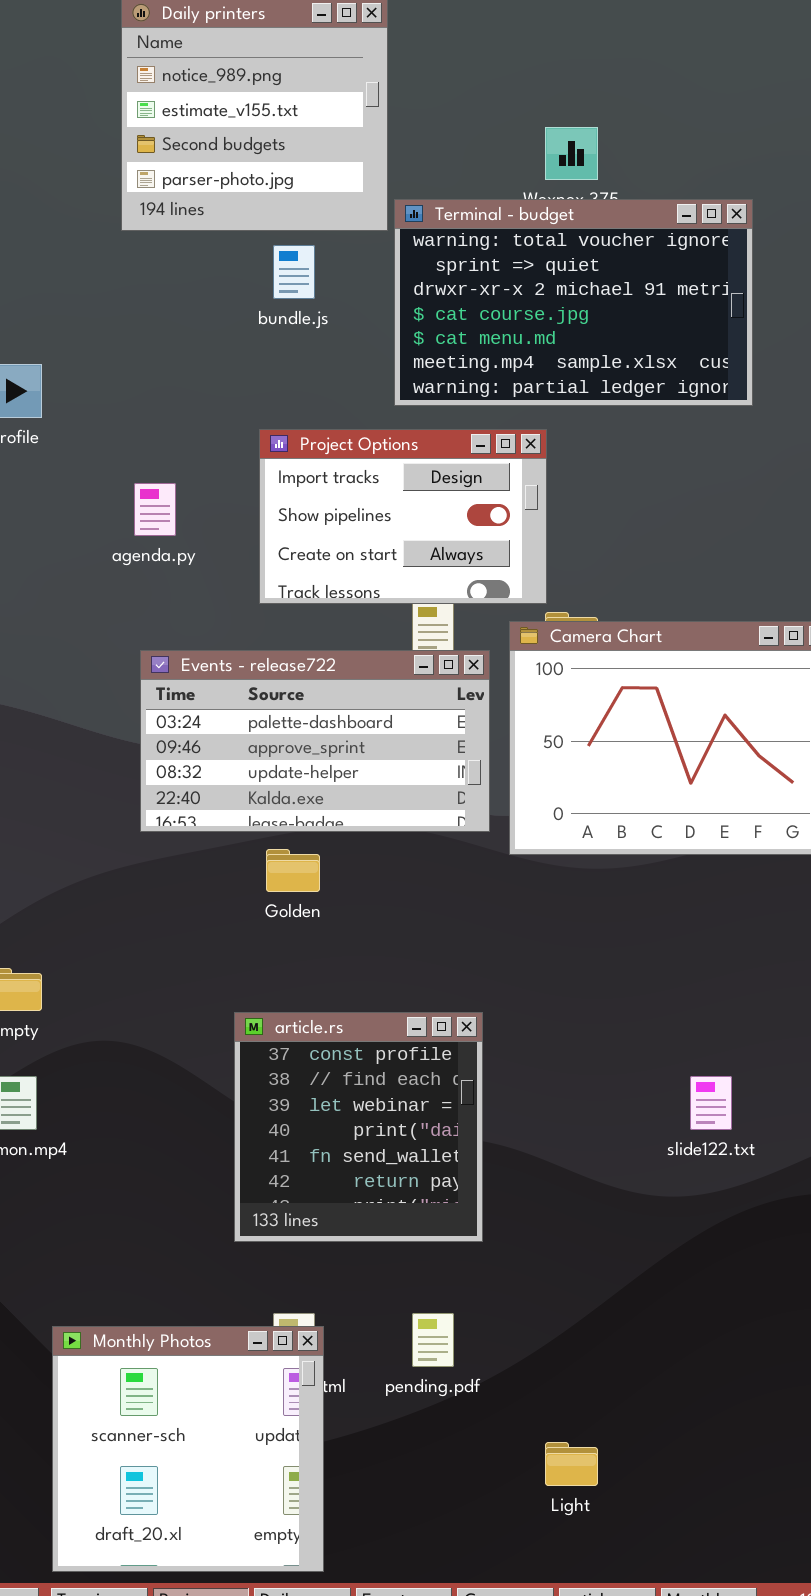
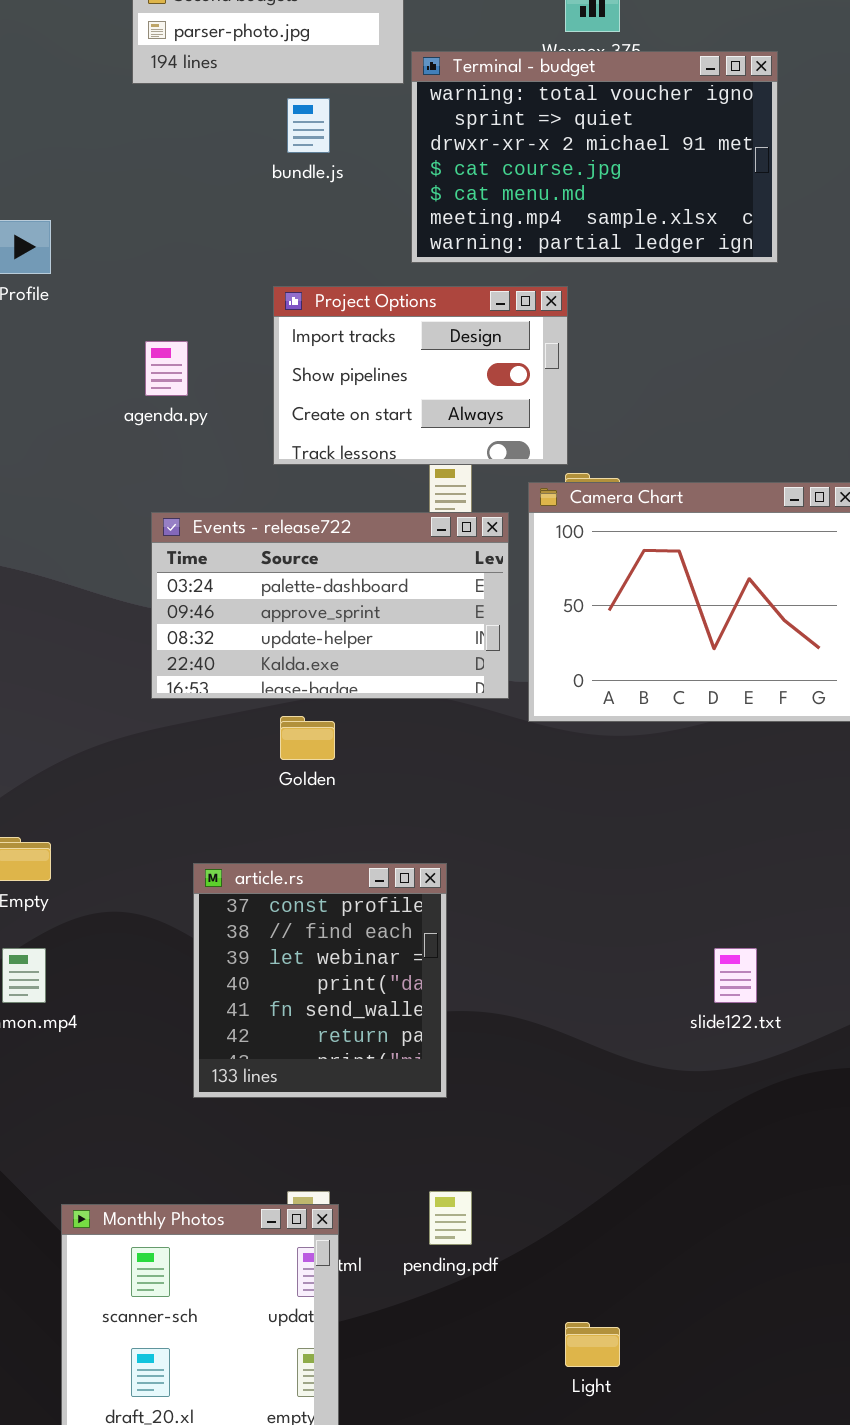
article.rs: [234,1012,483,1242] -> [193,863,447,1098], moved

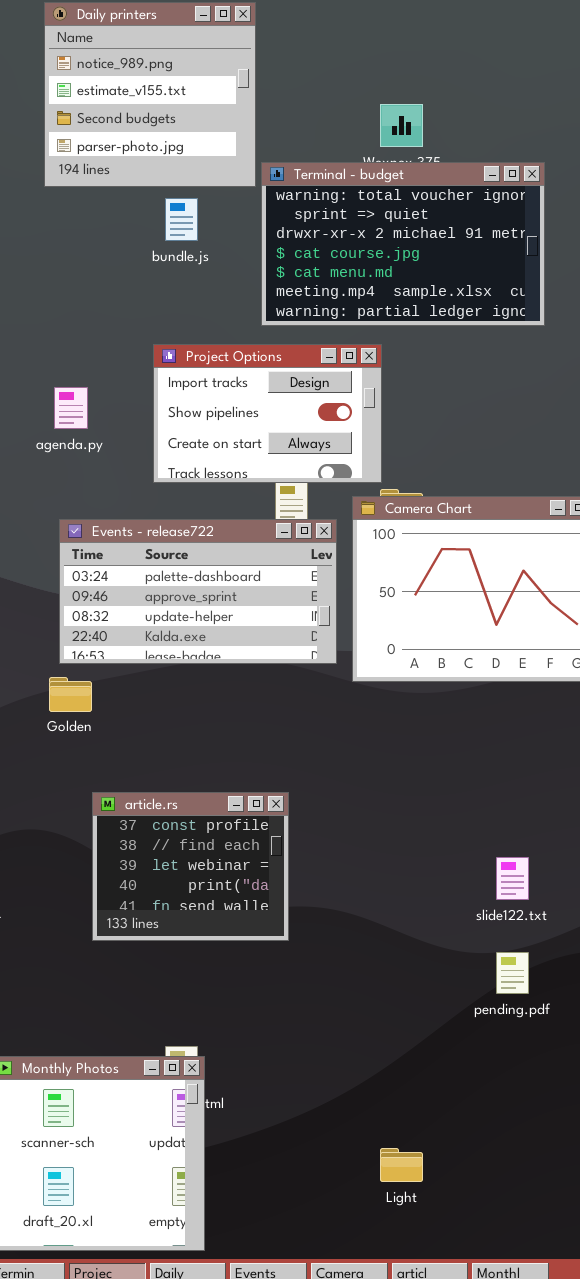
Golden: [280,716,335,760] -> [49,677,92,712], moved
article.rs: [193,863,447,1098] -> [92,792,289,941], resized
pending.pdf: [429,1191,472,1245] -> [496,952,529,994], moved

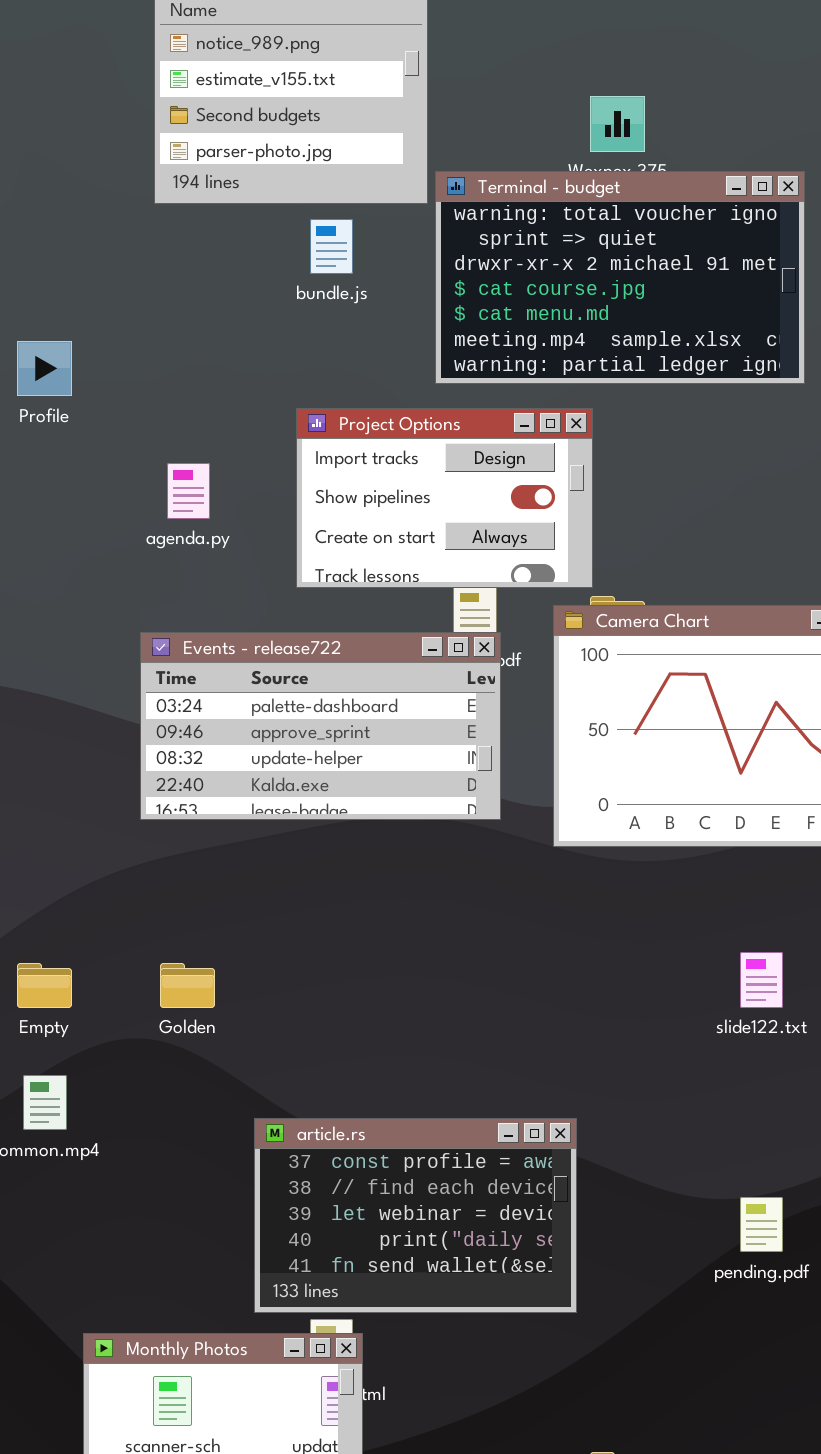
Events - release722: [59,519,337,664] -> [140,632,501,820], moved
Golden: [49,677,92,712] -> [160,963,215,1008], moved
article.rs: [92,792,289,941] -> [254,1118,577,1313], moved, resized
slide122.txt: [496,857,529,900] -> [740,952,783,1008], moved

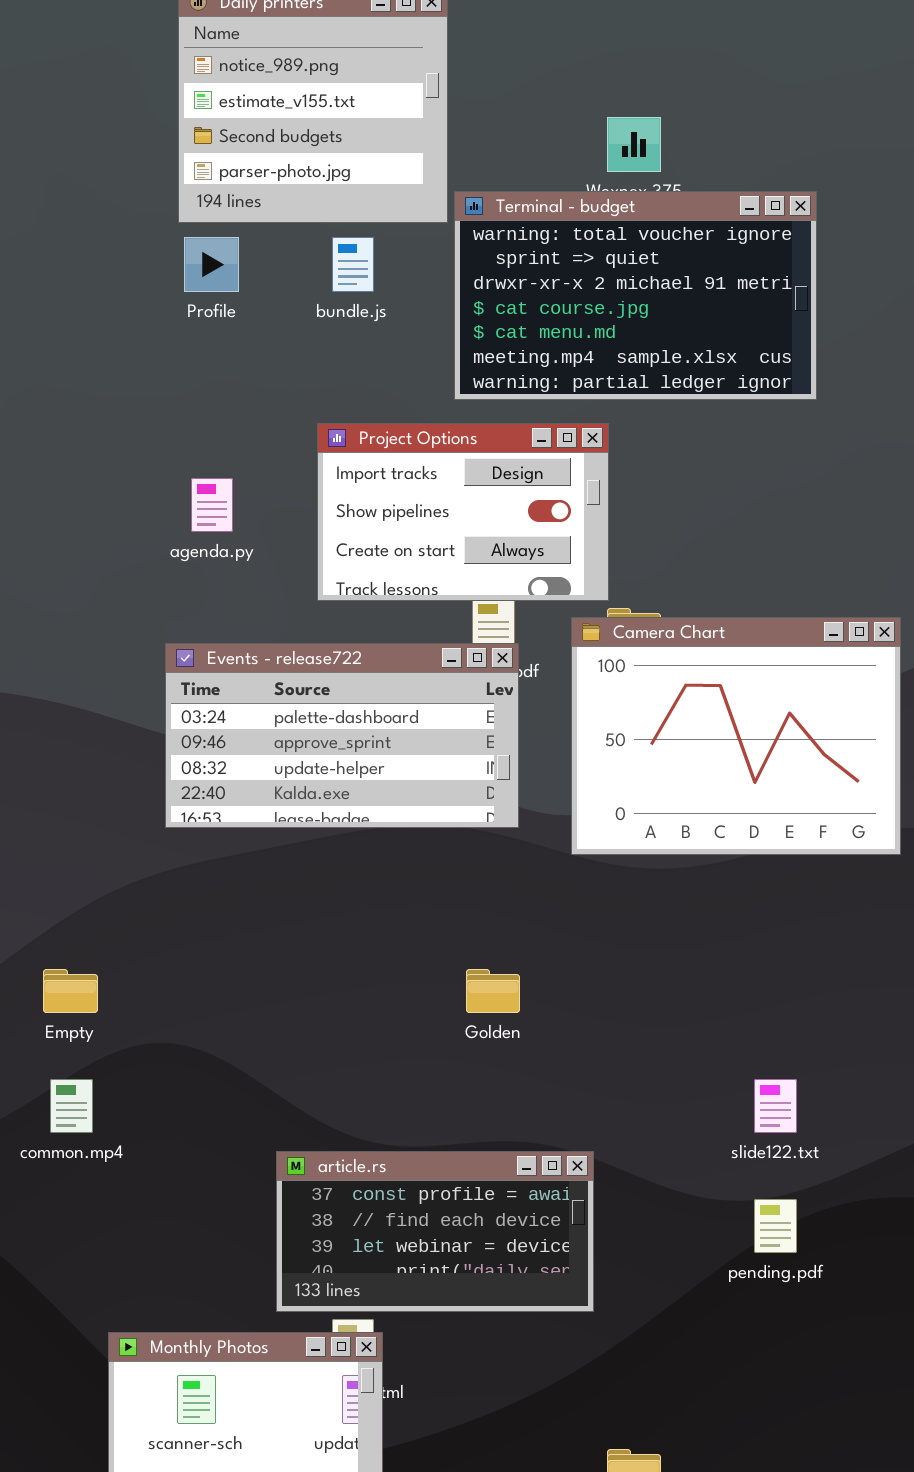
Profile: [17,341,72,396] -> [184,237,239,292], moved
slide122.txt: [740,952,783,1008] -> [754,1079,797,1133], moved
Golden: [160,963,215,1008] -> [466,969,520,1013], moved
article.rs: [254,1118,577,1313] -> [276,1151,594,1312], resized

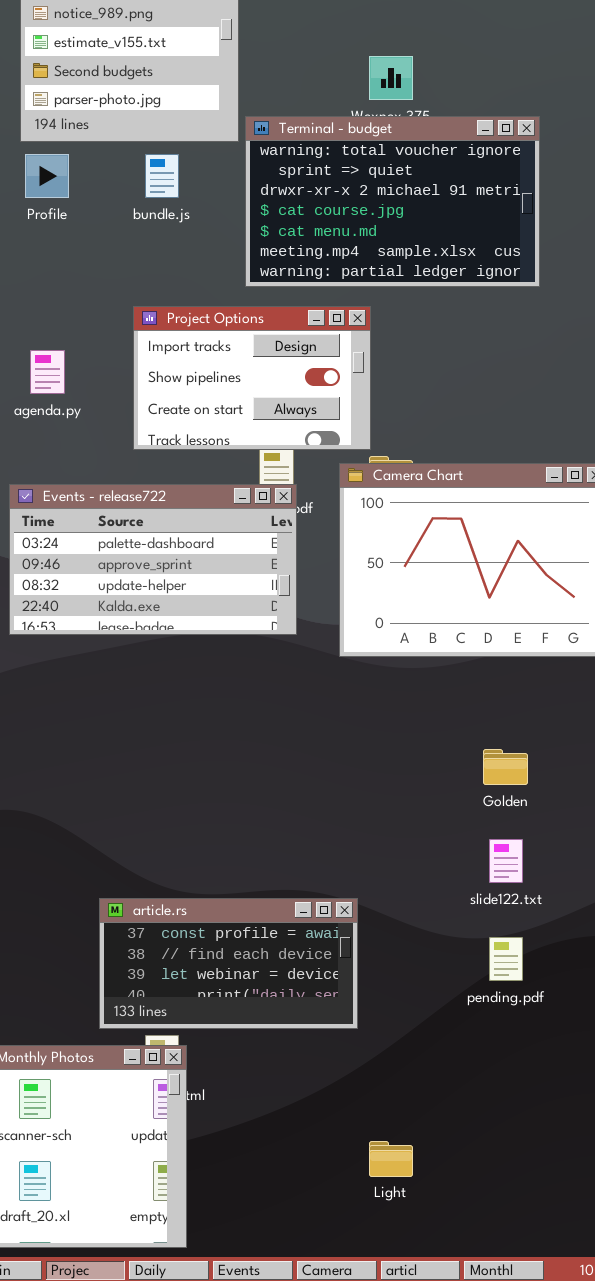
Golden: [466,969,520,1013] -> [483,749,528,785], moved

